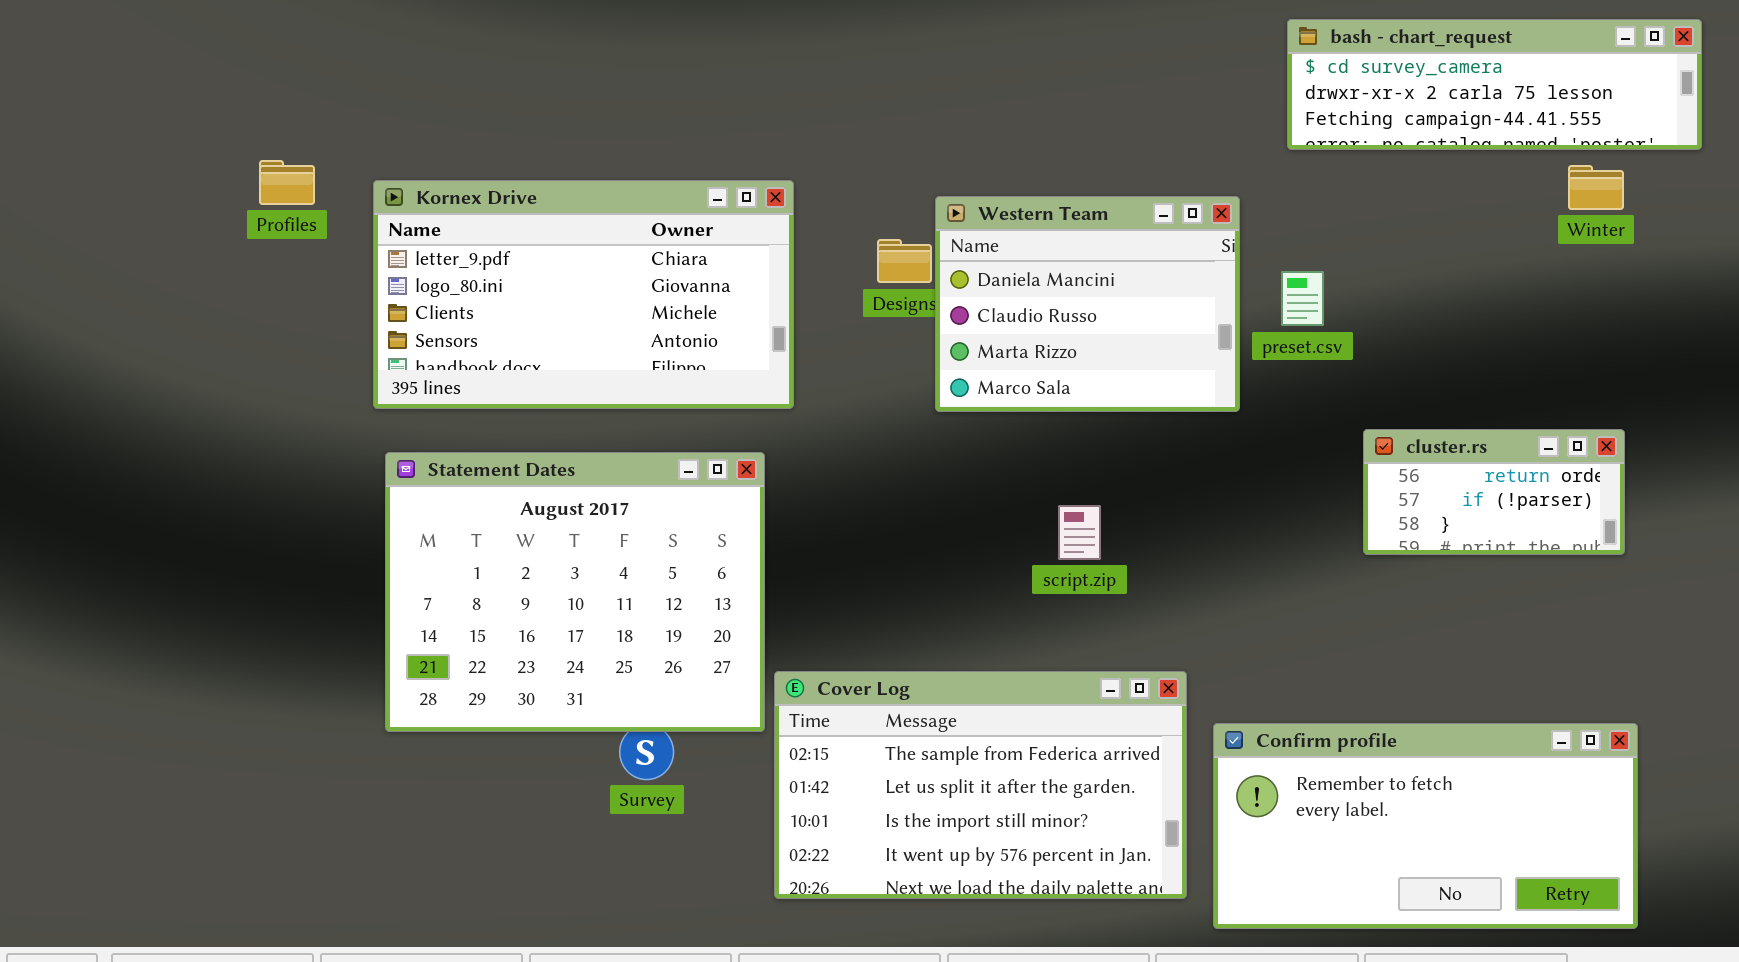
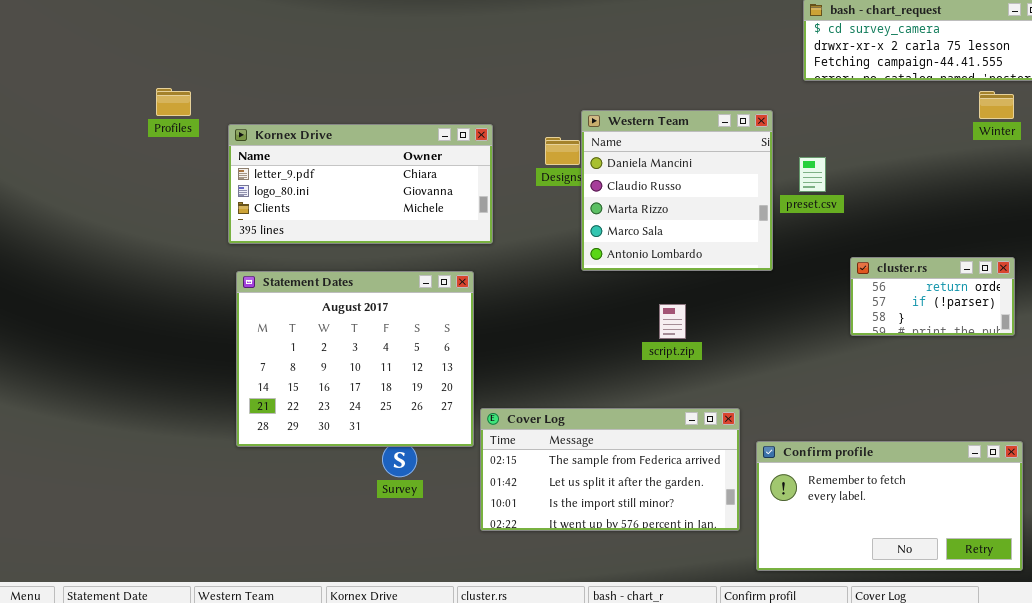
Kornex Drive: [373,180,794,409] -> [228,124,493,244], resized
Western Team: [935,196,1240,412] -> [581,110,773,271], resized
Cover Log: [774,671,1187,899] -> [480,408,740,531], resized

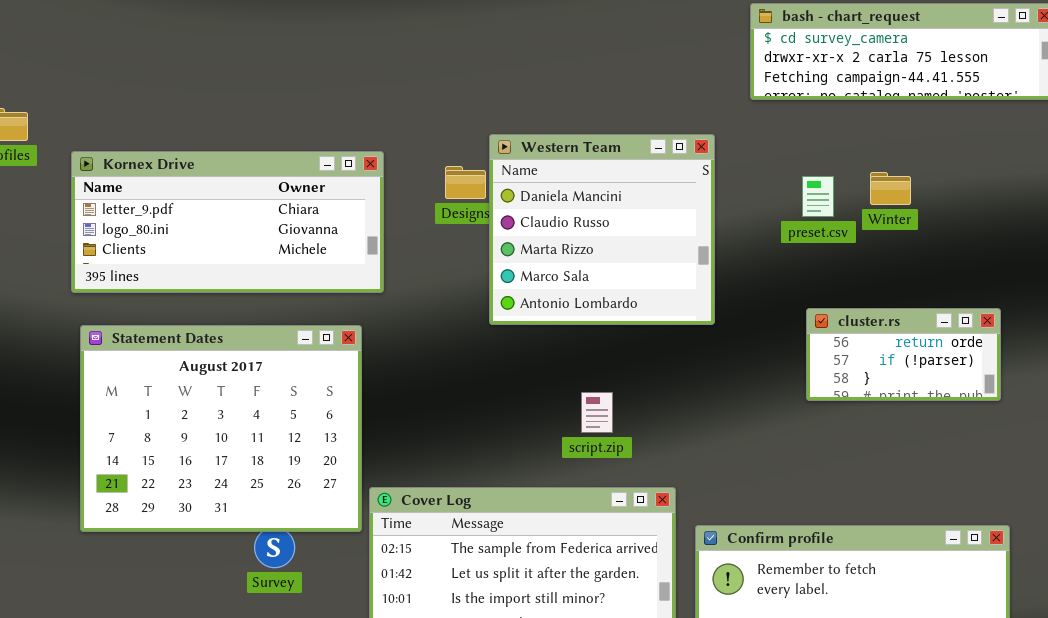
Winter: [979,91,1014,119] -> [870,172,911,205], moved
preset.csv: [799,157,826,192] -> [802,176,834,217], moved
script.zip: [659,304,686,339] -> [581,392,613,433], moved

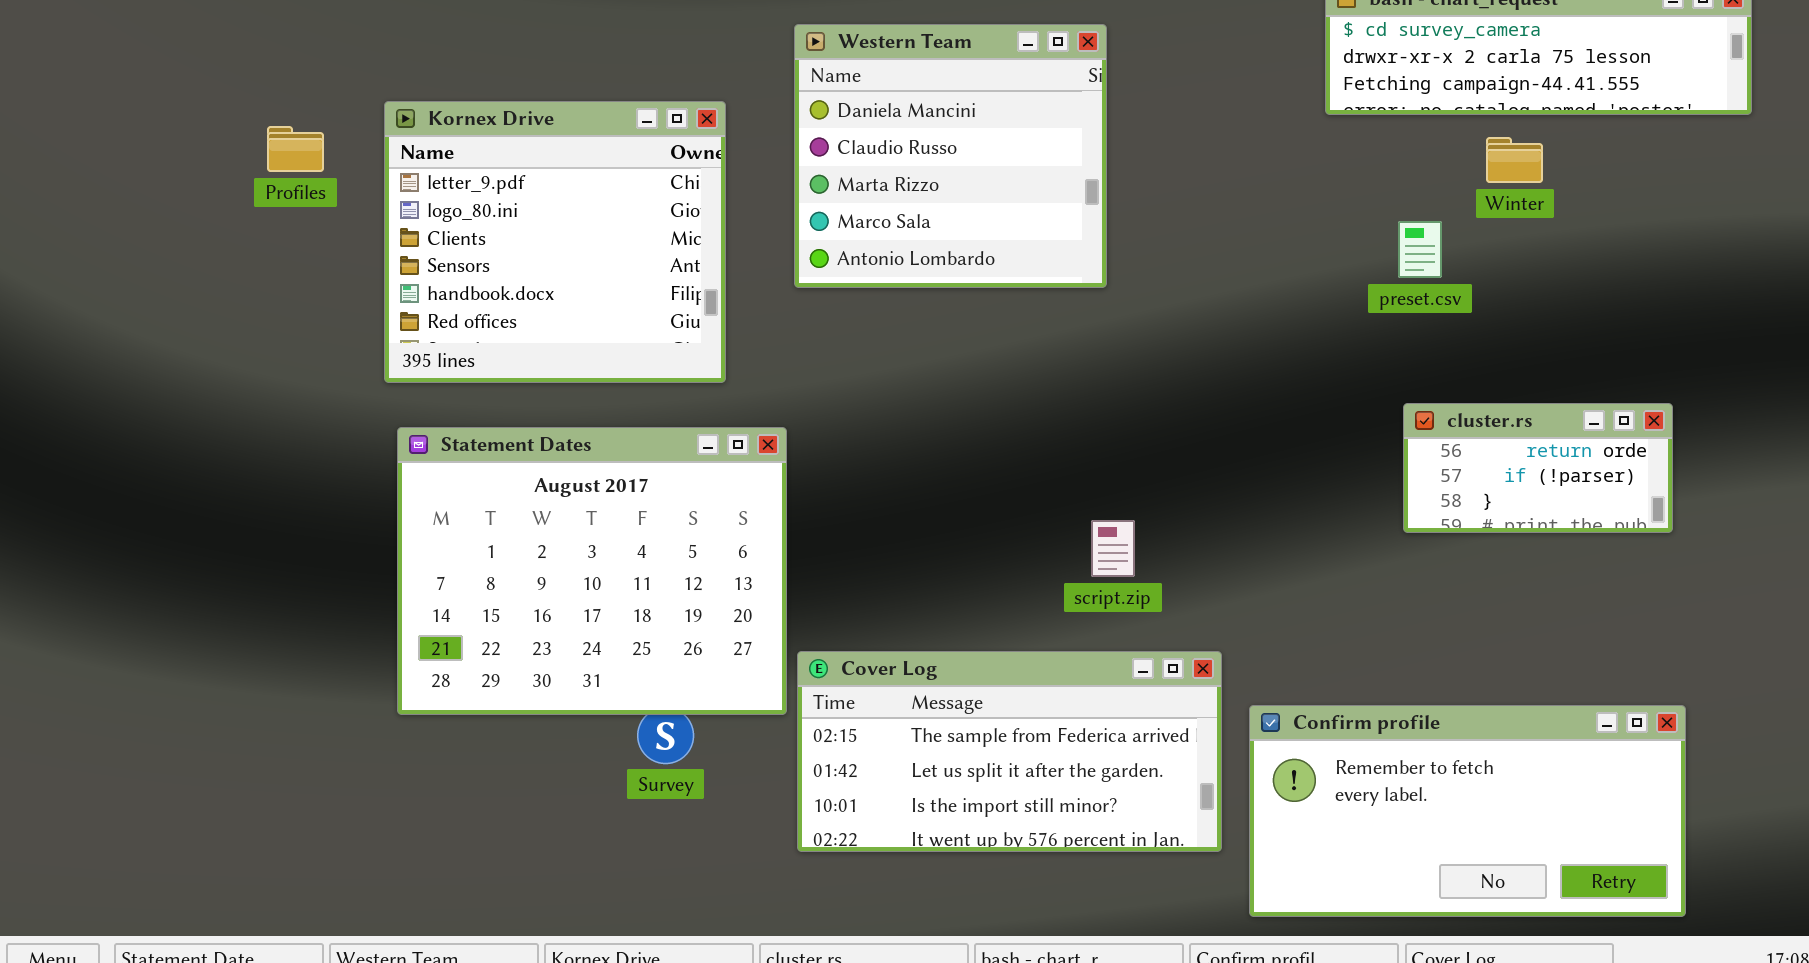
Western Team: [489,134,715,325] -> [794,24,1107,288], moved
Kornex Drive: [71,151,384,293] -> [384,101,726,383], resized
Winter: [870,172,911,205] -> [1486,137,1543,183], moved

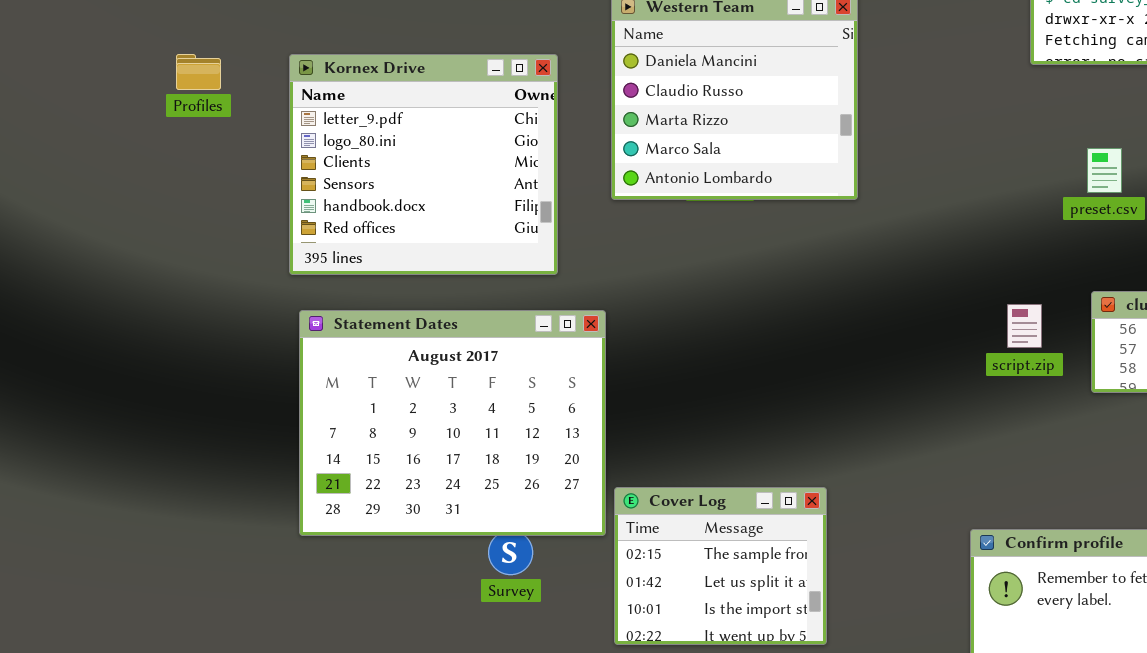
Profiles: [267,126,324,172] -> [176,54,221,90], moved
script.zip: [1091,520,1135,577] -> [1007,304,1042,348], moved
Cover Log: [797,651,1222,852] -> [614,487,827,645], resized

